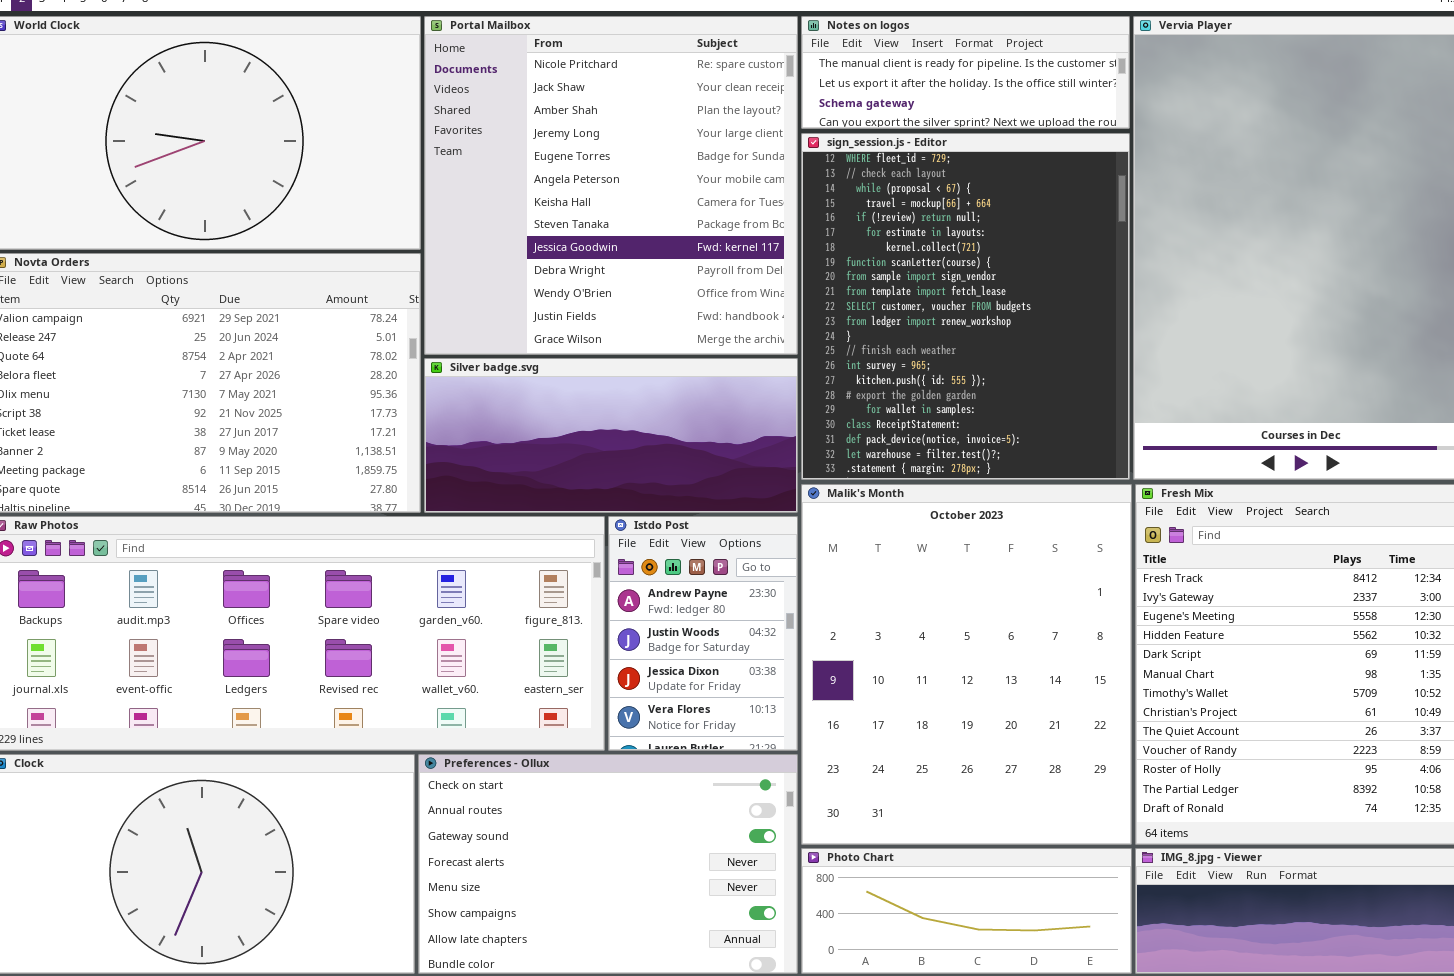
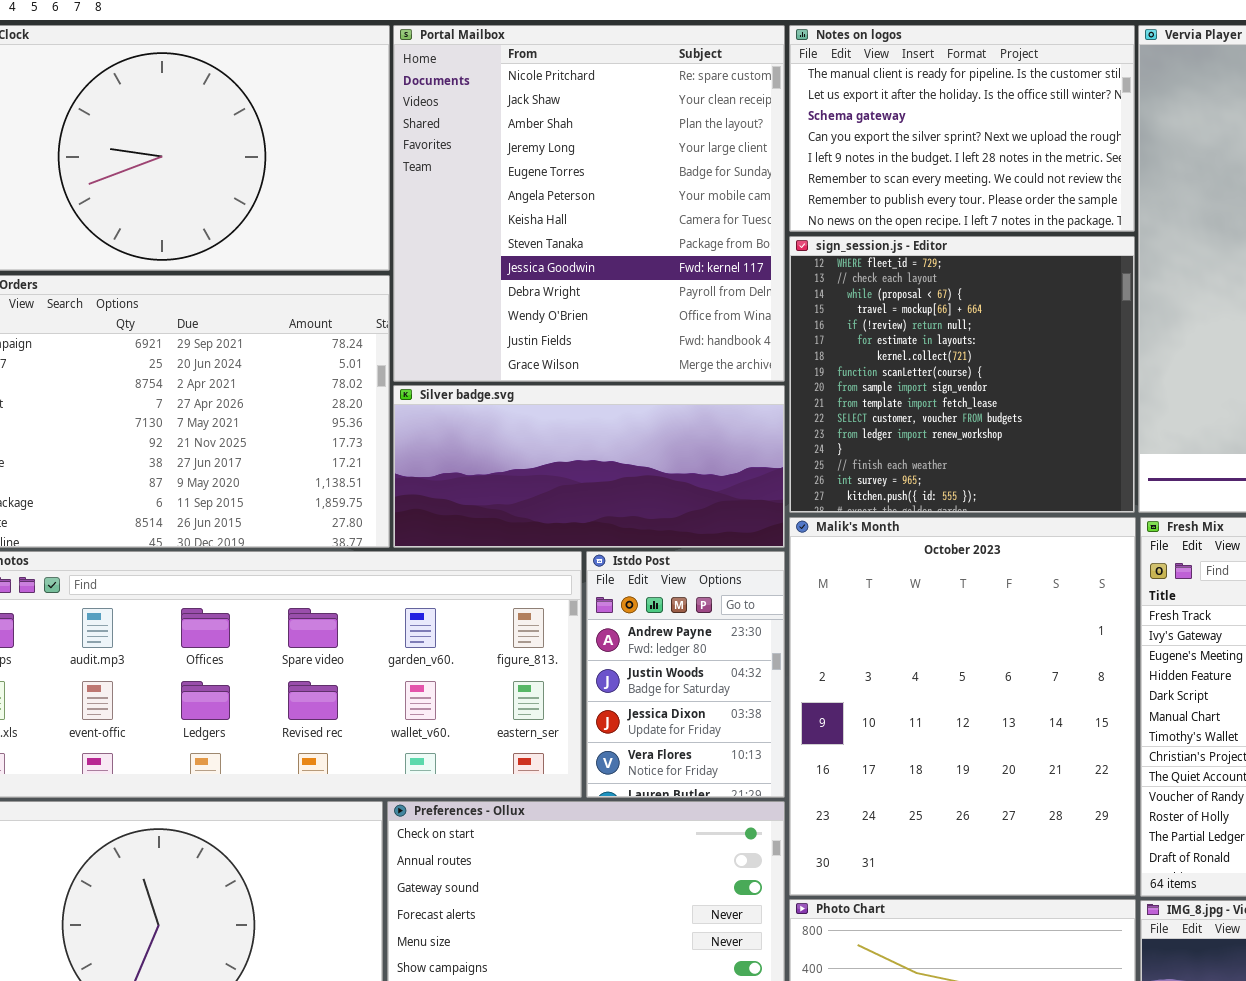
Notes on logos: [801,16,1130,129] -> [789,25,1135,232], resized
sign_session.js - Editor: [801,133,1130,480] -> [789,236,1135,513], resized

